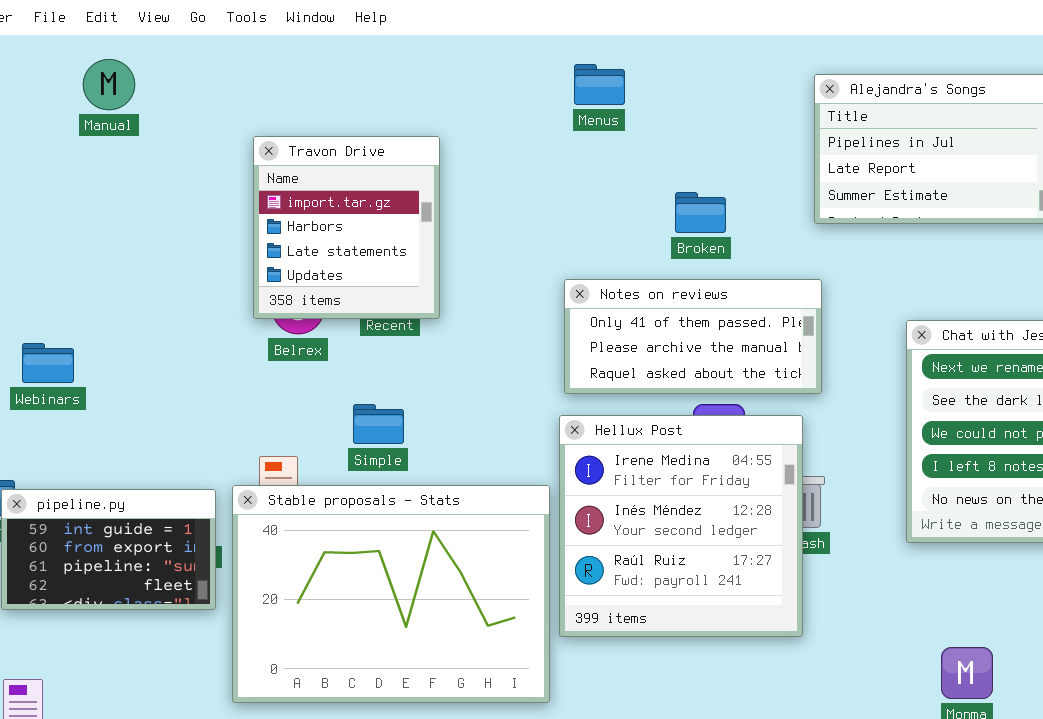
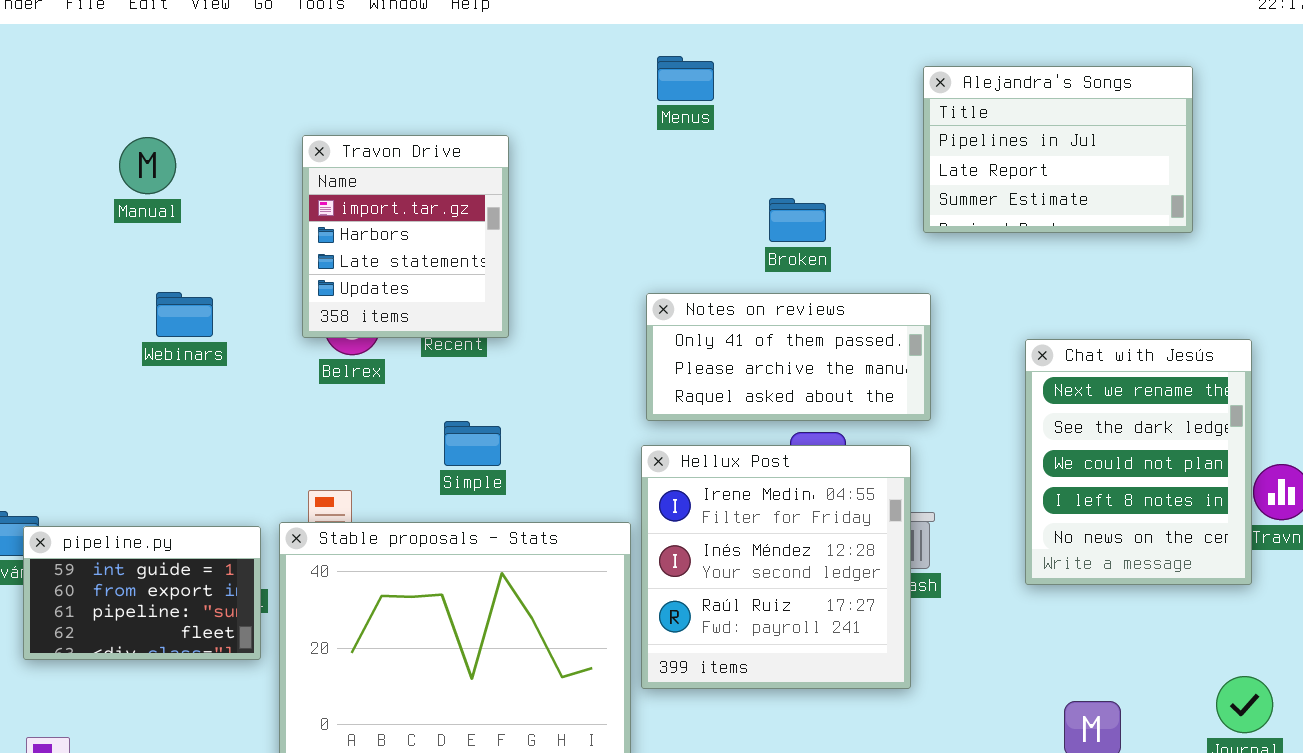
Manual: [83,59,135,110] -> [119,137,176,194], moved
Webinars: [22,343,74,383] -> [156,292,213,337], moved
Simple: [353,404,404,444] -> [444,421,501,466], moved

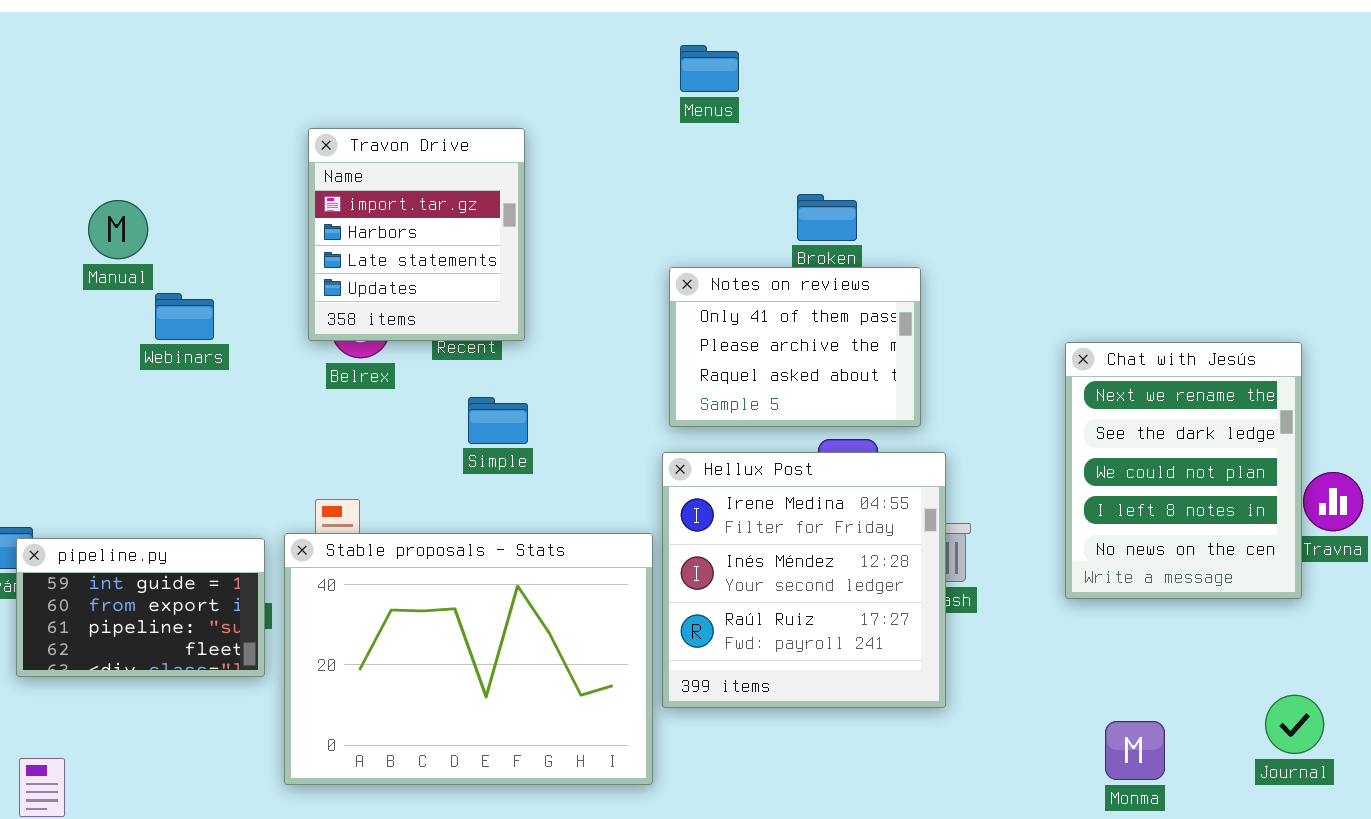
Alejandra's Songs: [923,66,1193,233] -> none, closed
Manual: [119,137,176,194] -> [88,200,148,259], moved
Notes on reviews: [646,293,931,421] -> [669,267,921,427], resized
Simple: [444,421,501,466] -> [468,397,528,444], moved

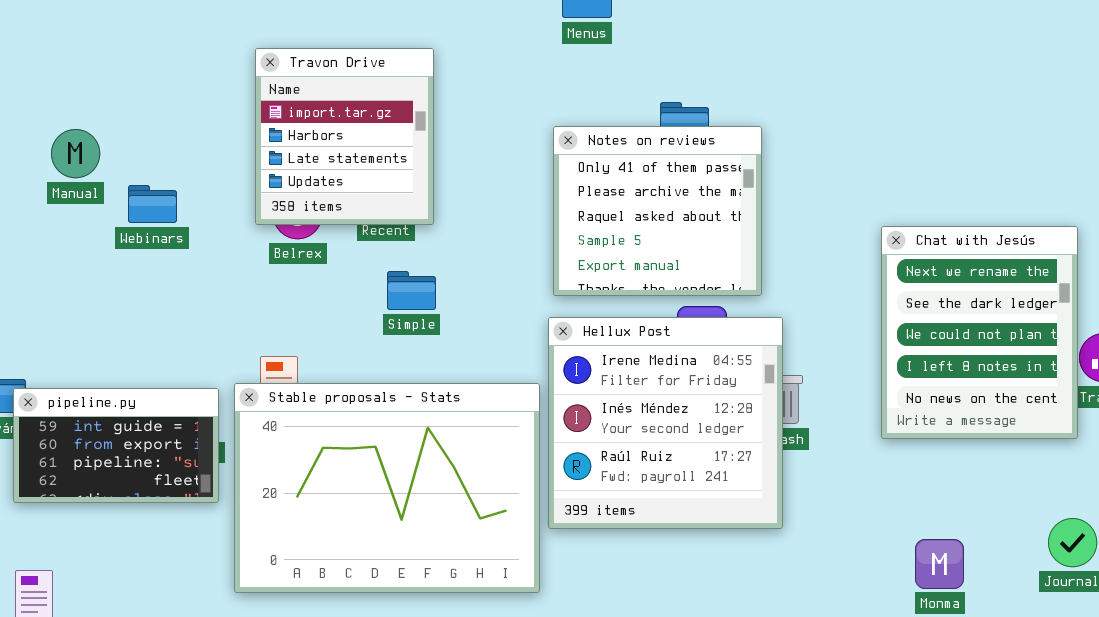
Manual: [88,200,148,259] -> [51,129,100,178], moved
Notes on reviews: [669,267,921,427] -> [553,126,762,296], resized

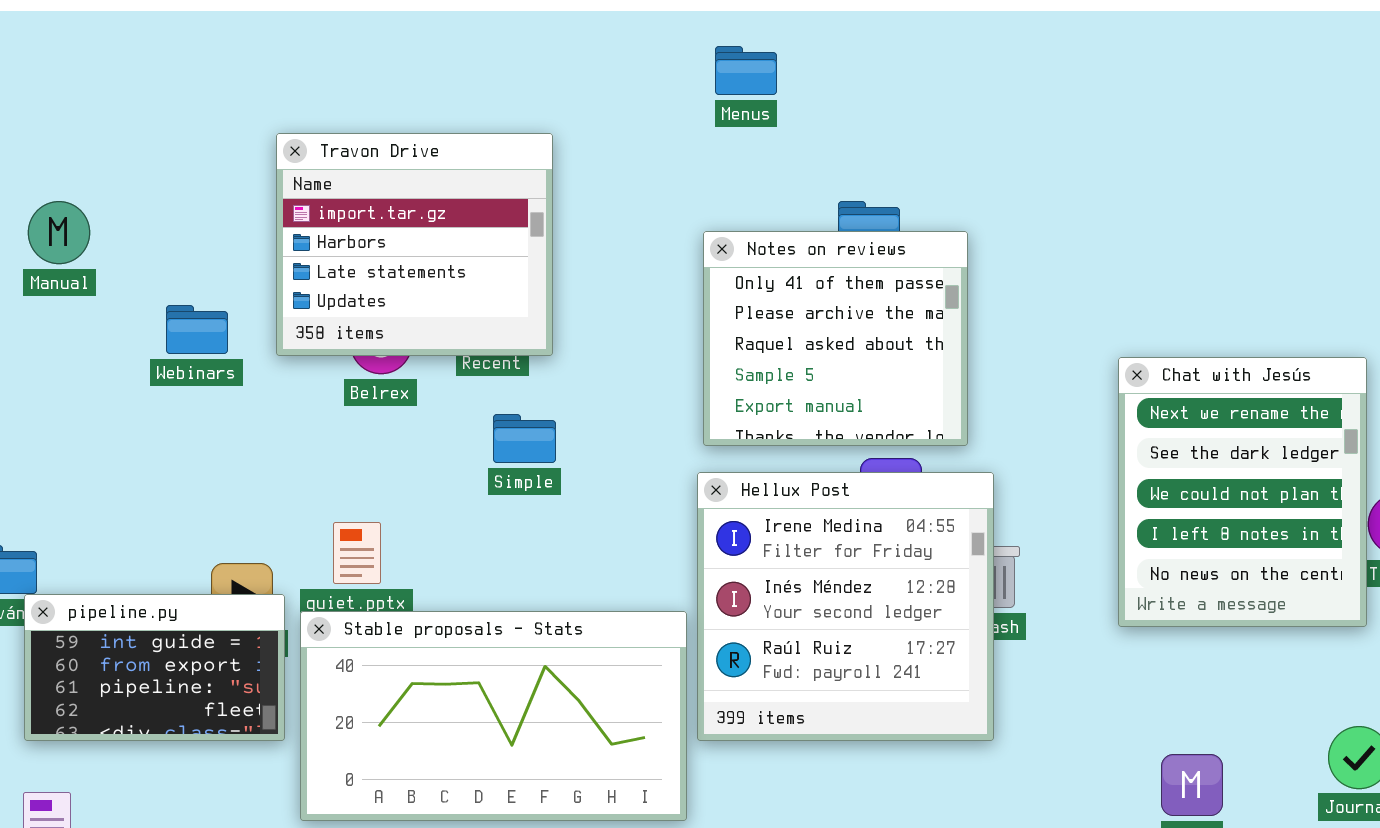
Travon Drive: [255,48,434,225] -> [276,133,553,356], resized
Manual: [51,129,100,178] -> [28,201,90,264], moved
Stable proposals - Stats: [234,383,540,593] -> [300,611,687,821], resized
pipeline.py: [13,388,219,503] -> [24,594,285,741], moved

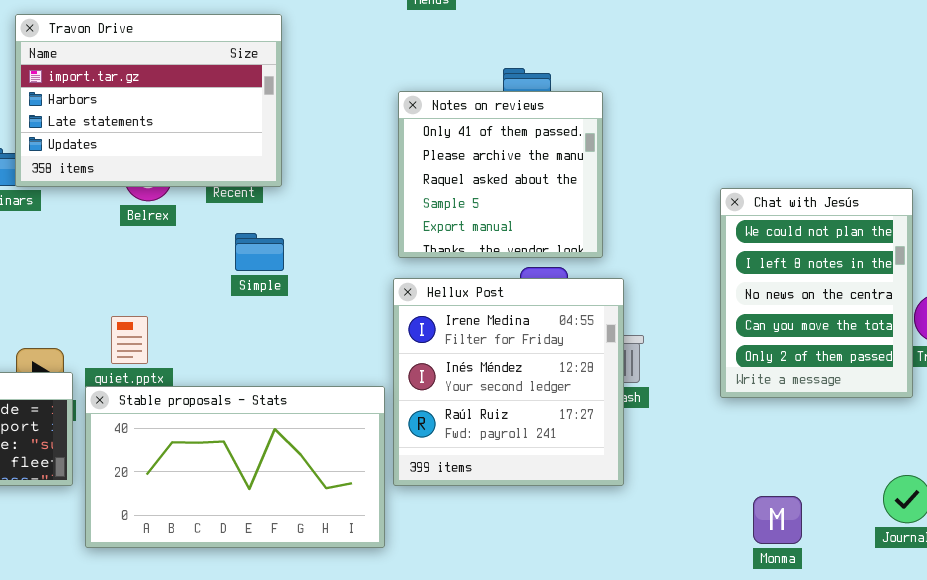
Travon Drive: [276,133,553,356] -> [15,14,282,187], resized
Chat with Jesús: [1118,357,1367,627] -> [720,188,913,398], scrolled down 2 rows

